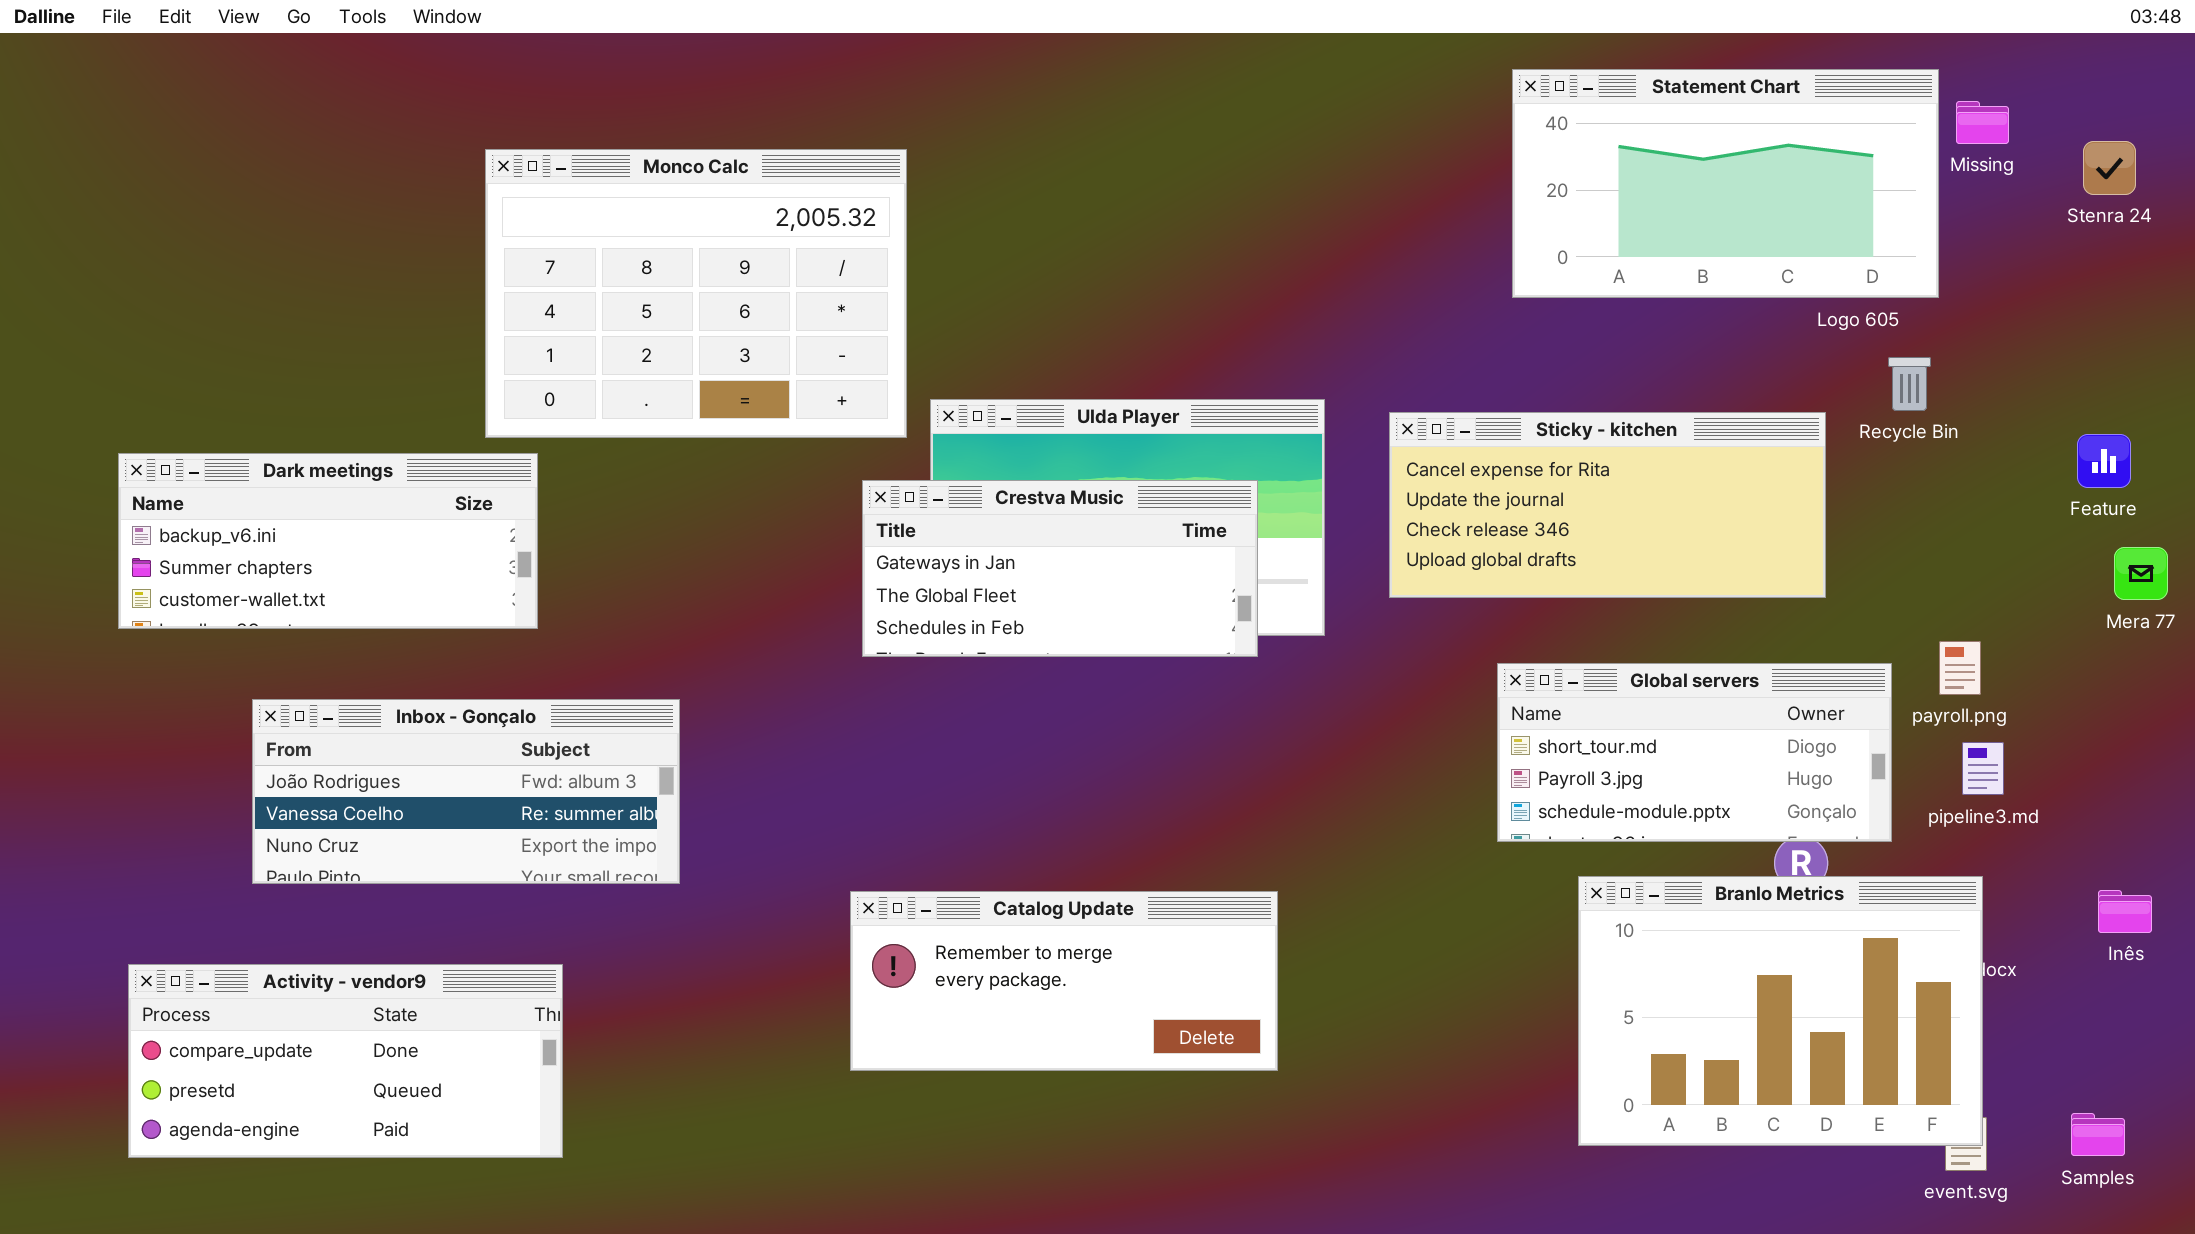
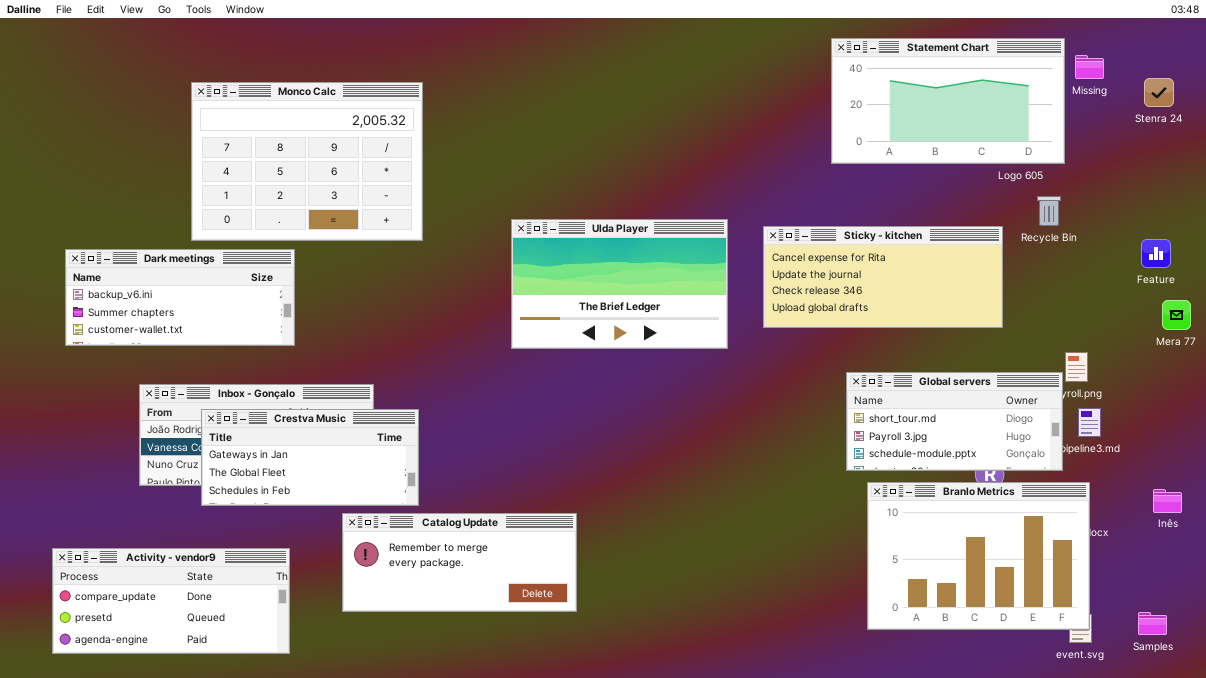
Monco Calc: [485,149,907,438] -> [191,82,423,241], moved
Crestva Music: [862,480,1258,657] -> [201,409,419,506], moved
Global servers: [1497,663,1892,842] -> [846,372,1063,471], moved
Catalog Update: [850,891,1278,1071] -> [342,513,577,612], moved
Activity - vendor9: [128,964,563,1158] -> [52,548,290,654], moved

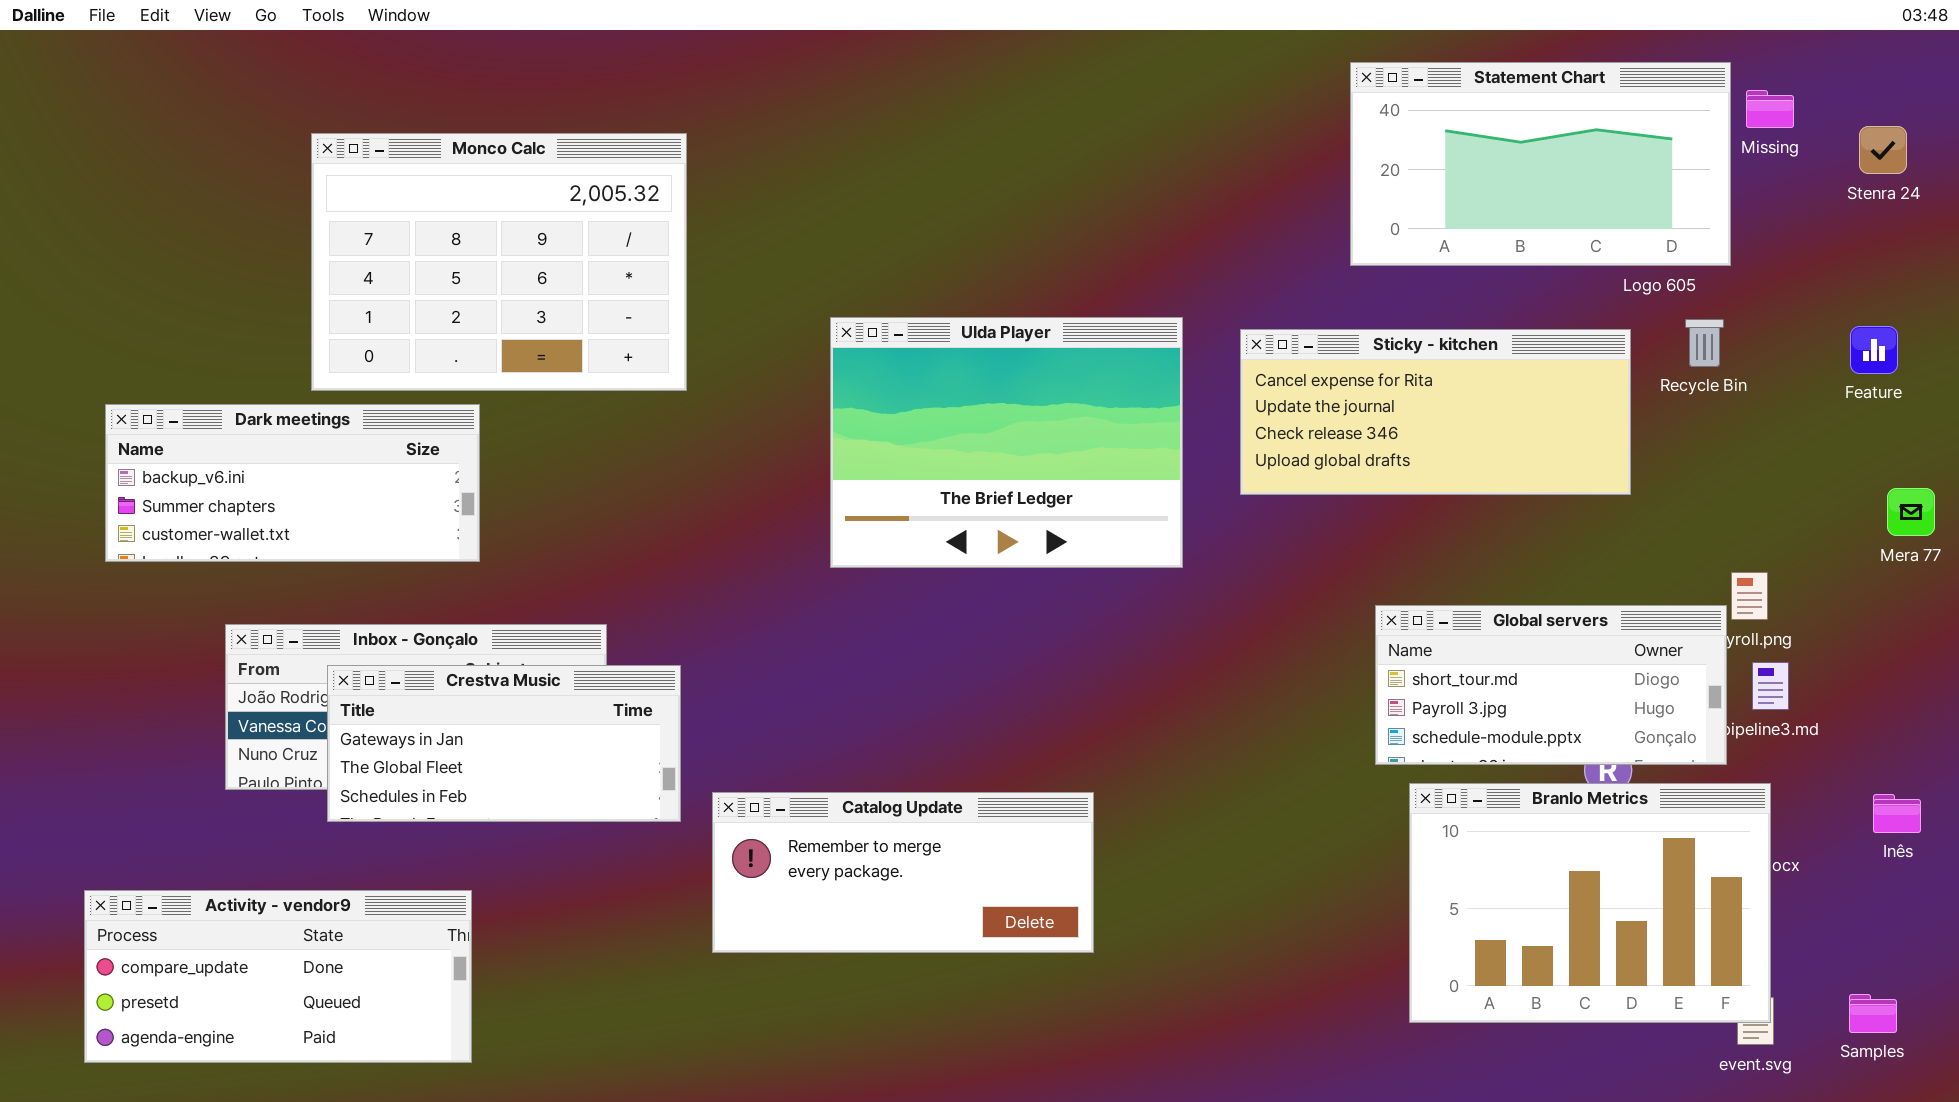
Ulda Player: [511,219,728,349] -> [830,317,1183,568], resized
Sticky - kitchen: [763,226,1003,328] -> [1240,329,1631,495], moved
Feature: [1141,239,1171,268] -> [1850,326,1898,374], moved
Catalog Update: [342,513,577,612] -> [712,792,1094,953], moved

